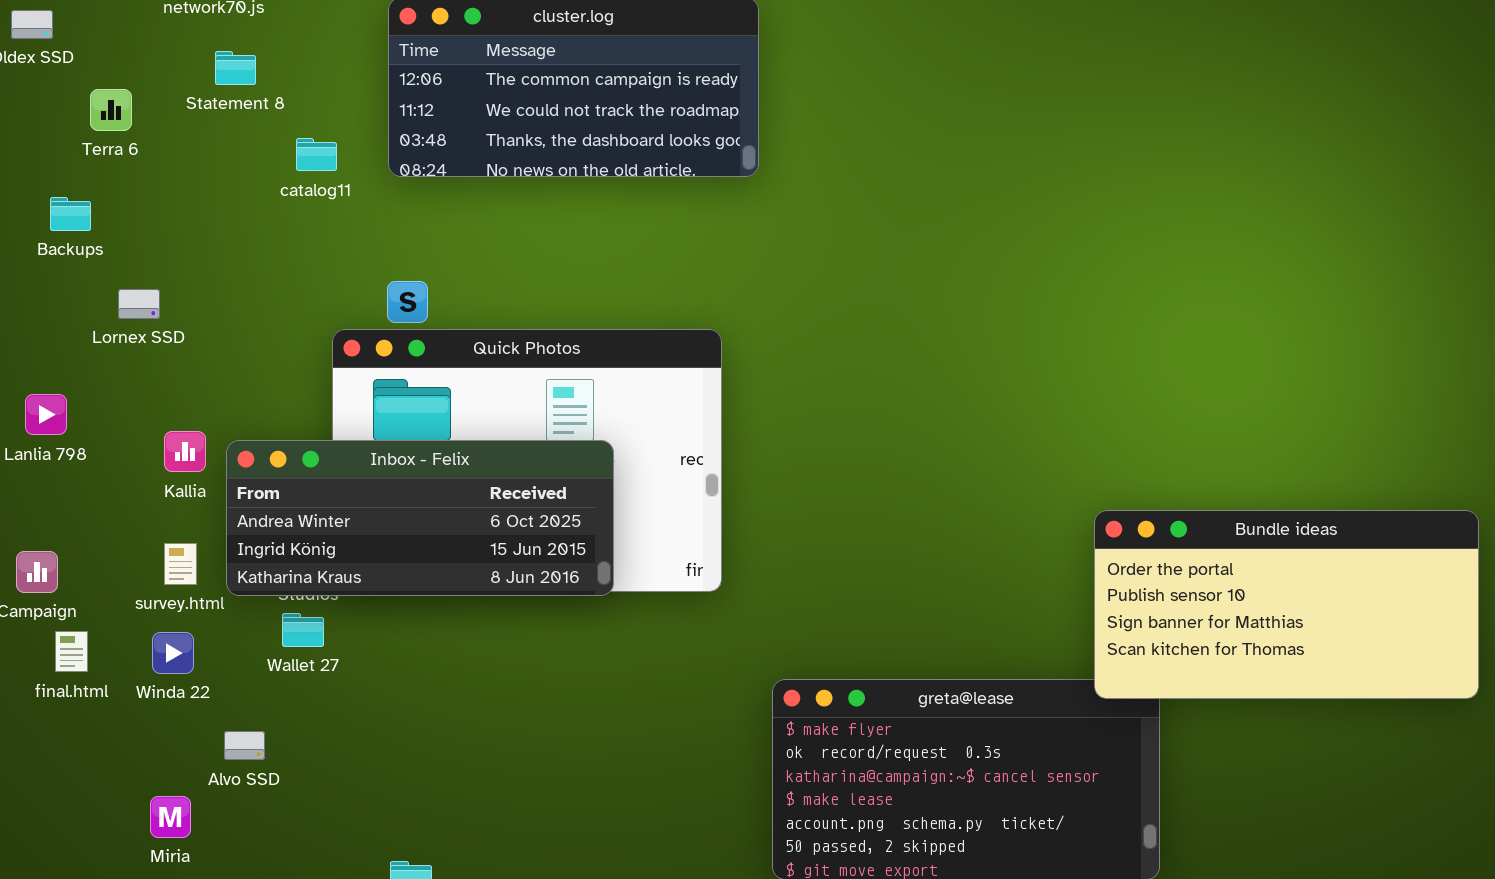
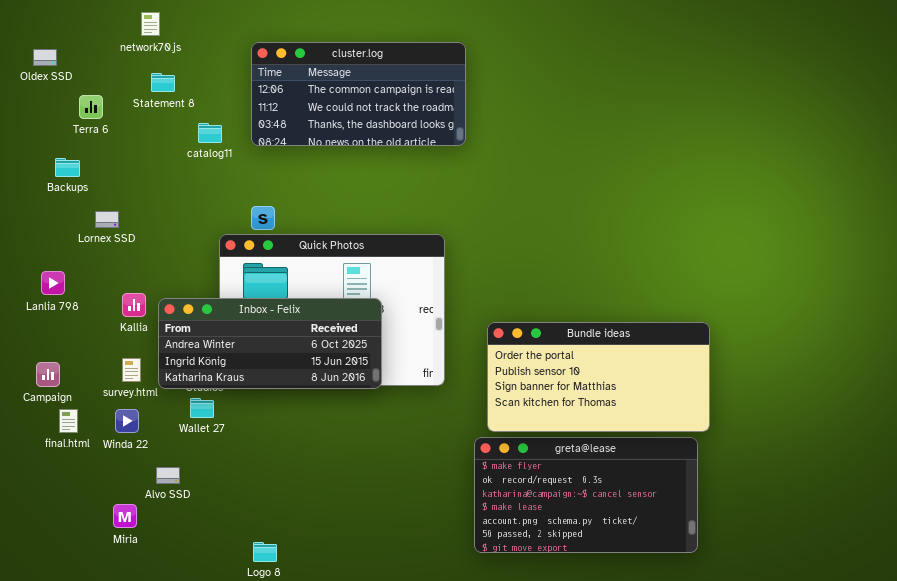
Bundle ideas: [1094,510,1479,699] -> [487,322,710,432], moved

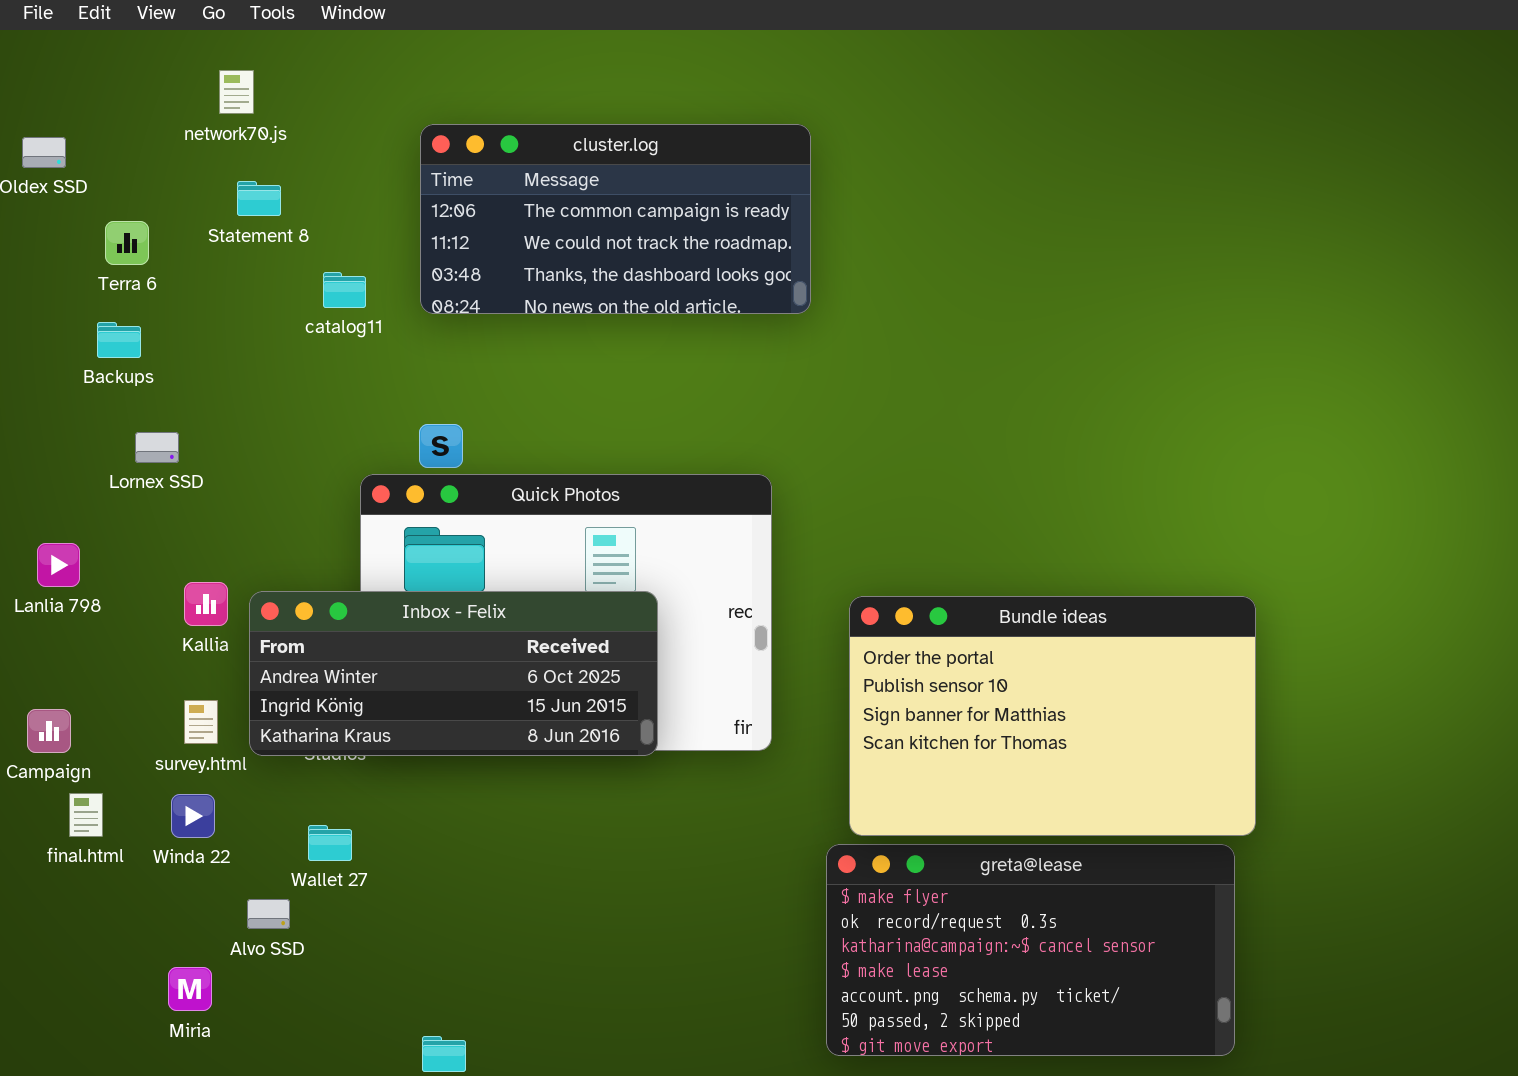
Backups: [55,158,80,177] -> [97,322,141,358], moved
Bundle ideas: [487,322,710,432] -> [849,596,1256,836], resized
Wallet 27: [190,398,214,418] -> [308,825,352,861], moved

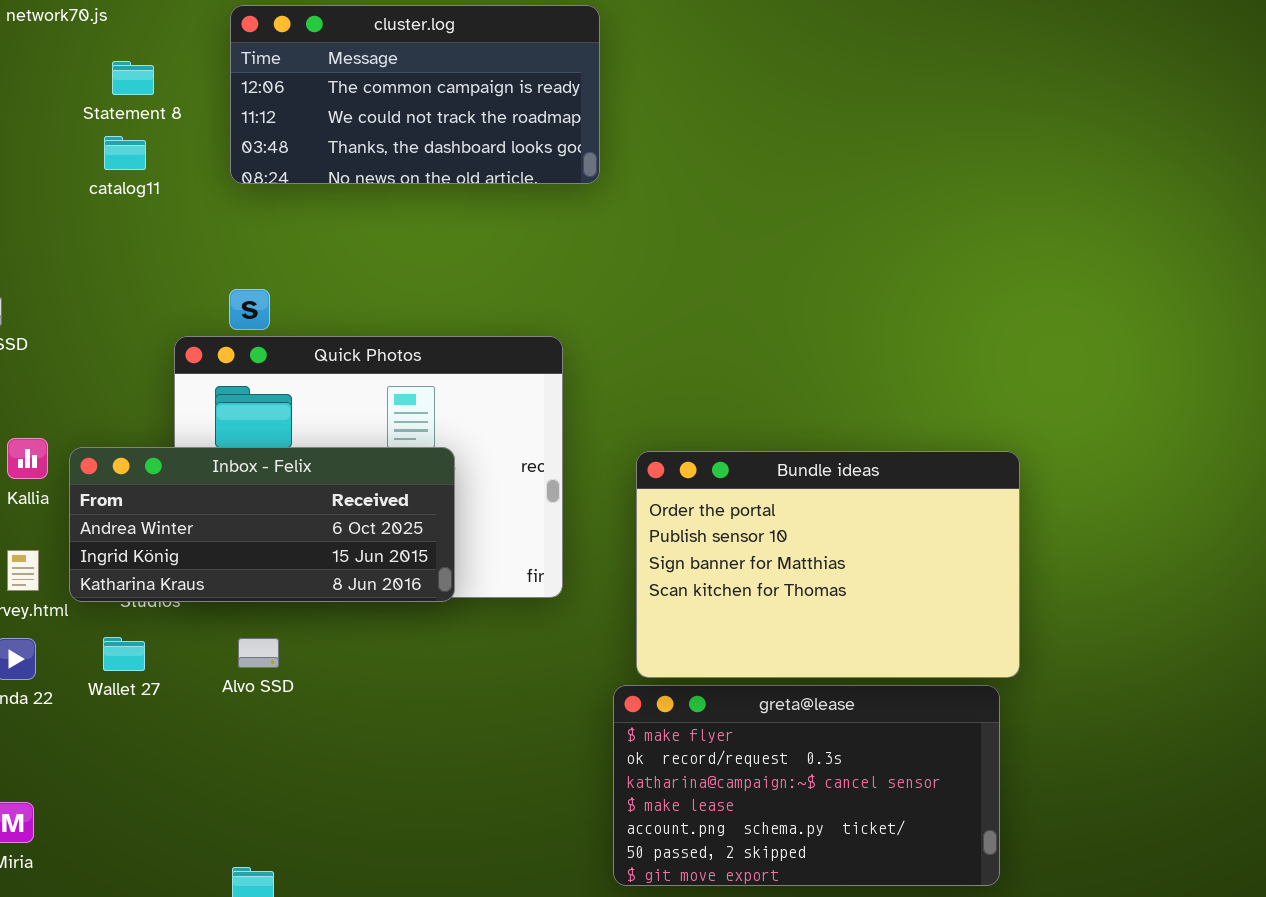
Statement 8: [237,181,281,216] -> [112,61,154,95], moved
catalog11: [323,272,366,308] -> [104,136,146,170], moved
Wallet 27: [308,825,352,861] -> [103,637,145,671], moved
Alvo SSD: [247,899,290,929] -> [238,638,279,668], moved

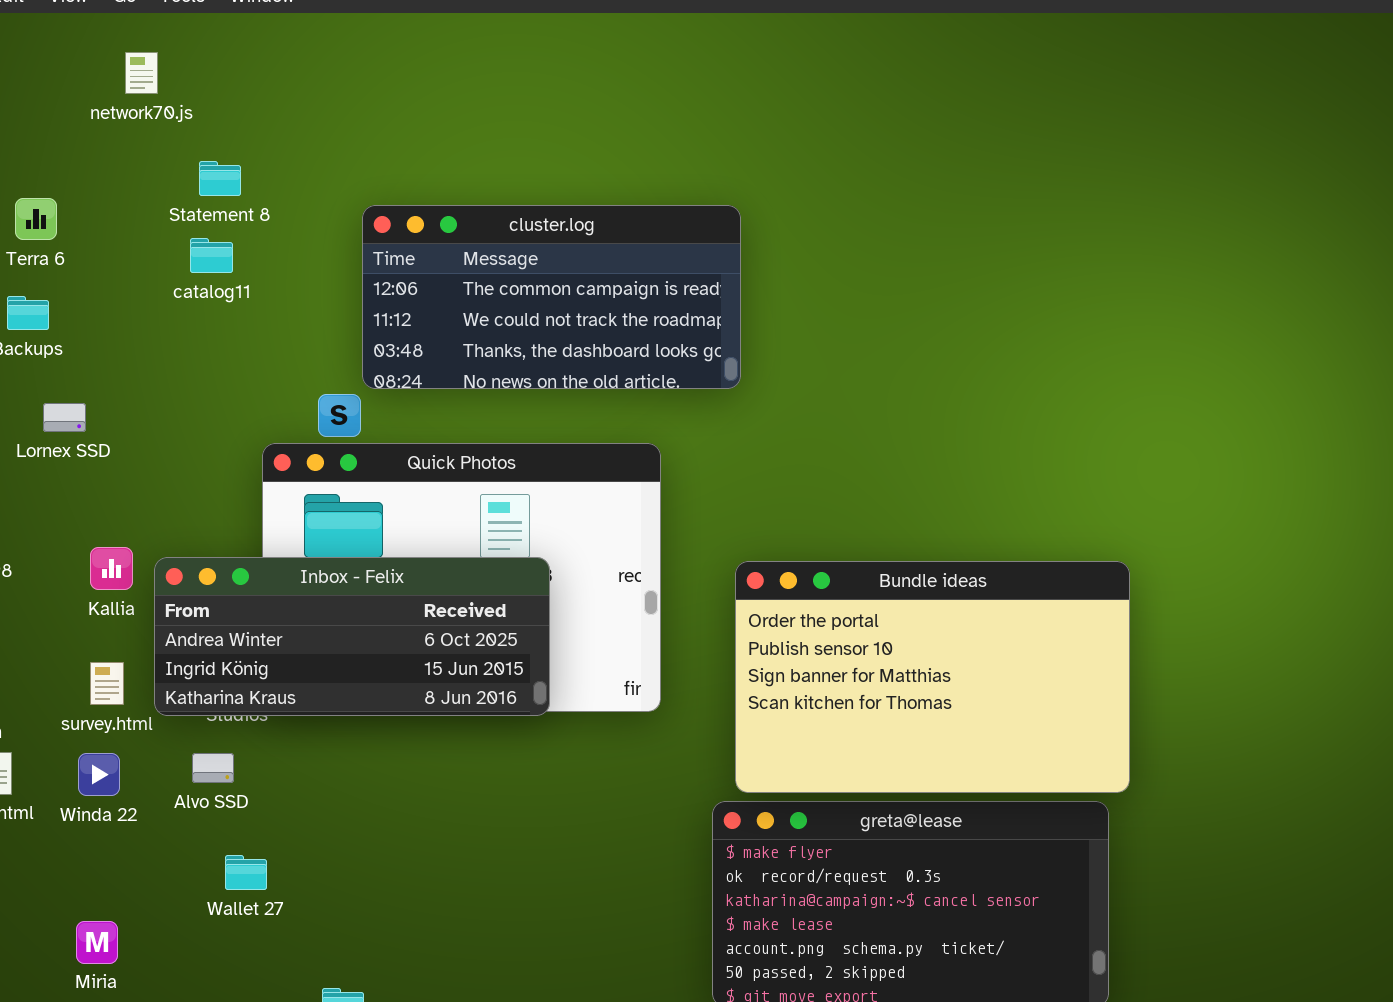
cluster.log: [230,5,600,184] -> [362,205,741,389], moved
Wallet 27: [103,637,145,671] -> [225,855,267,890], moved
Alvo SSD: [238,638,279,668] -> [192,753,234,783], moved

